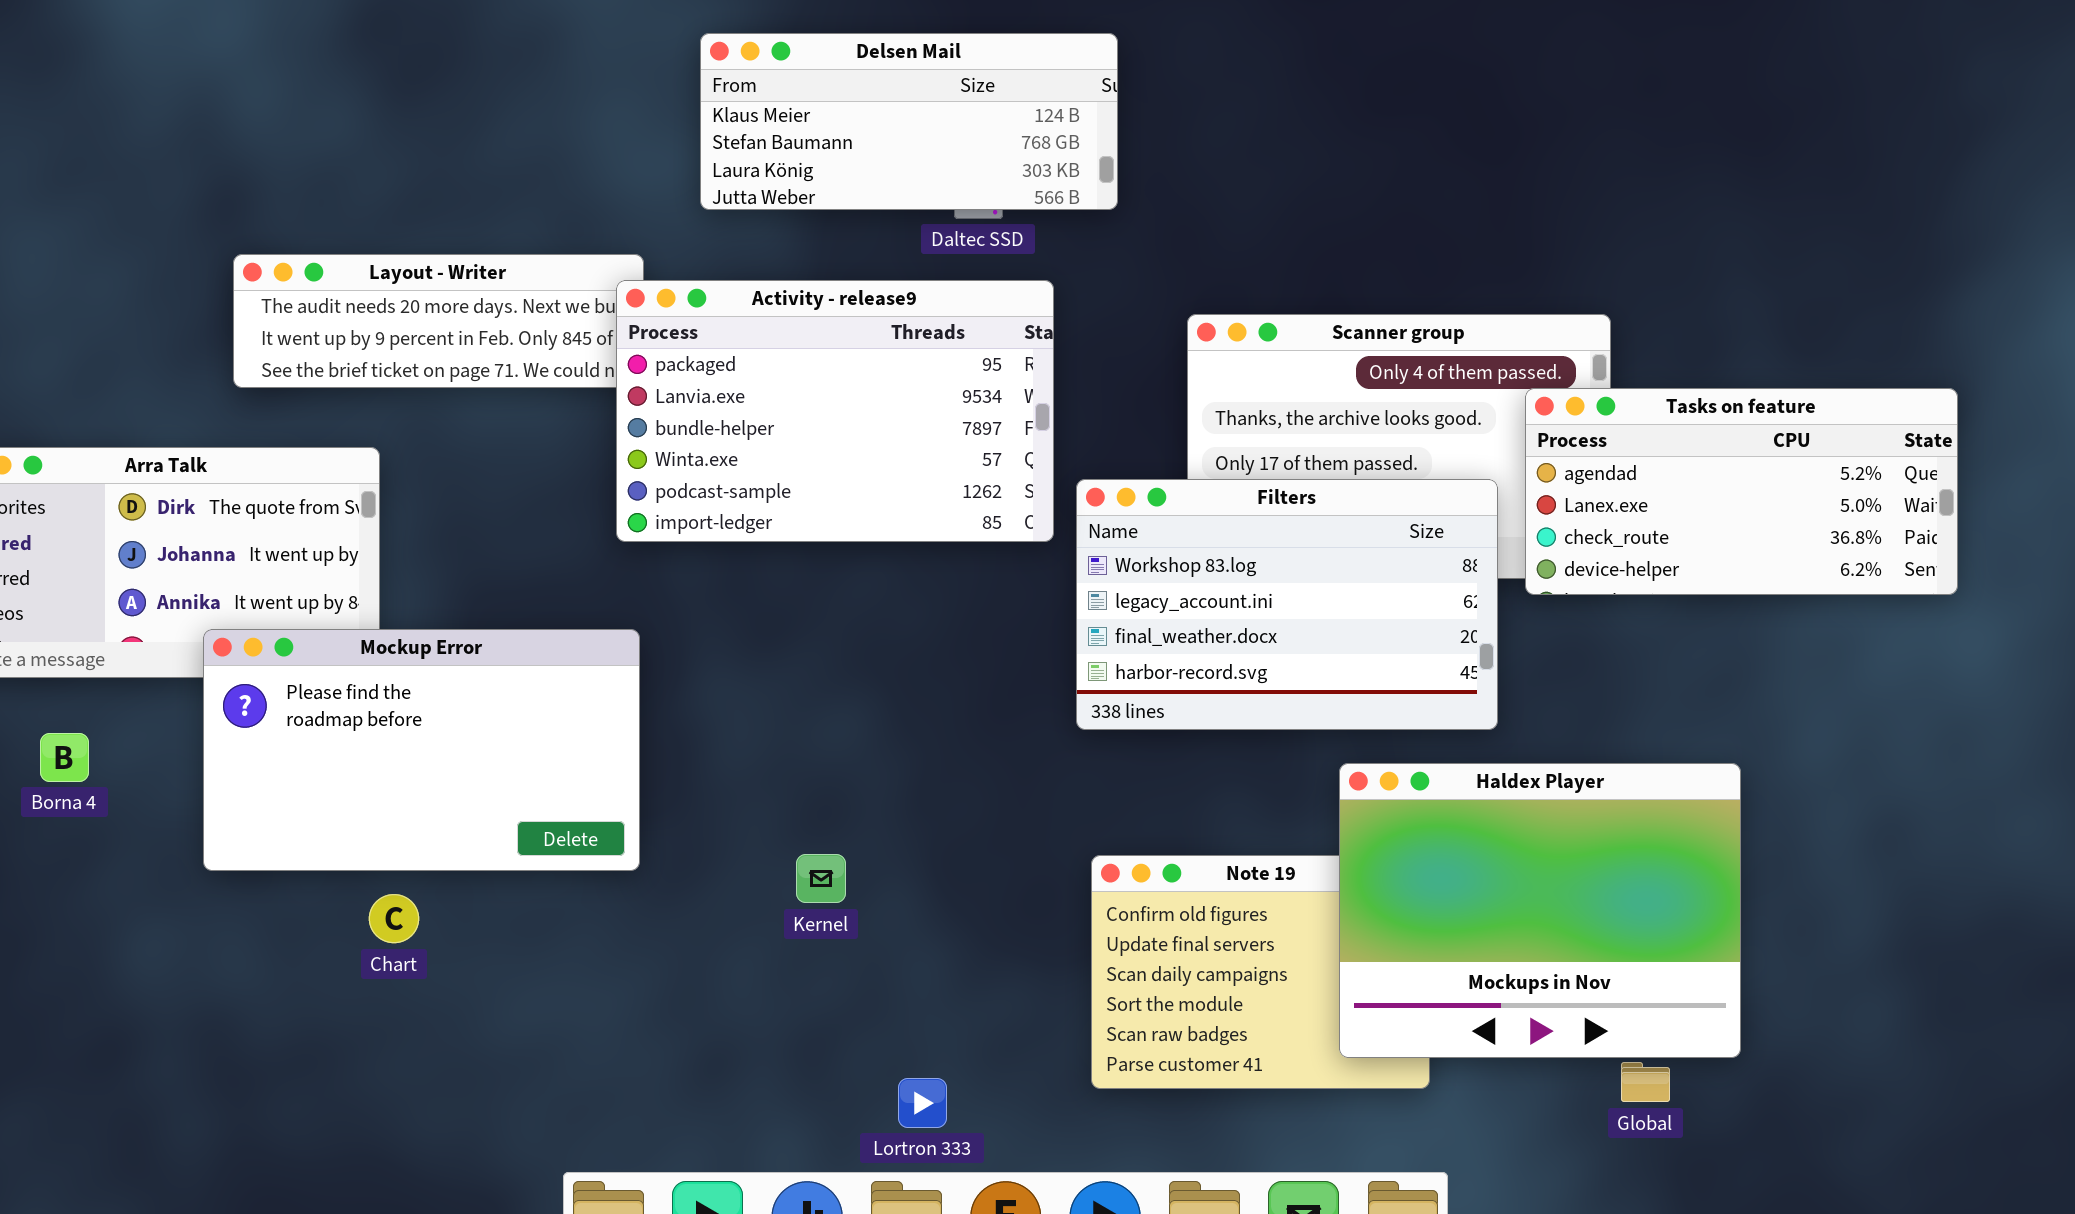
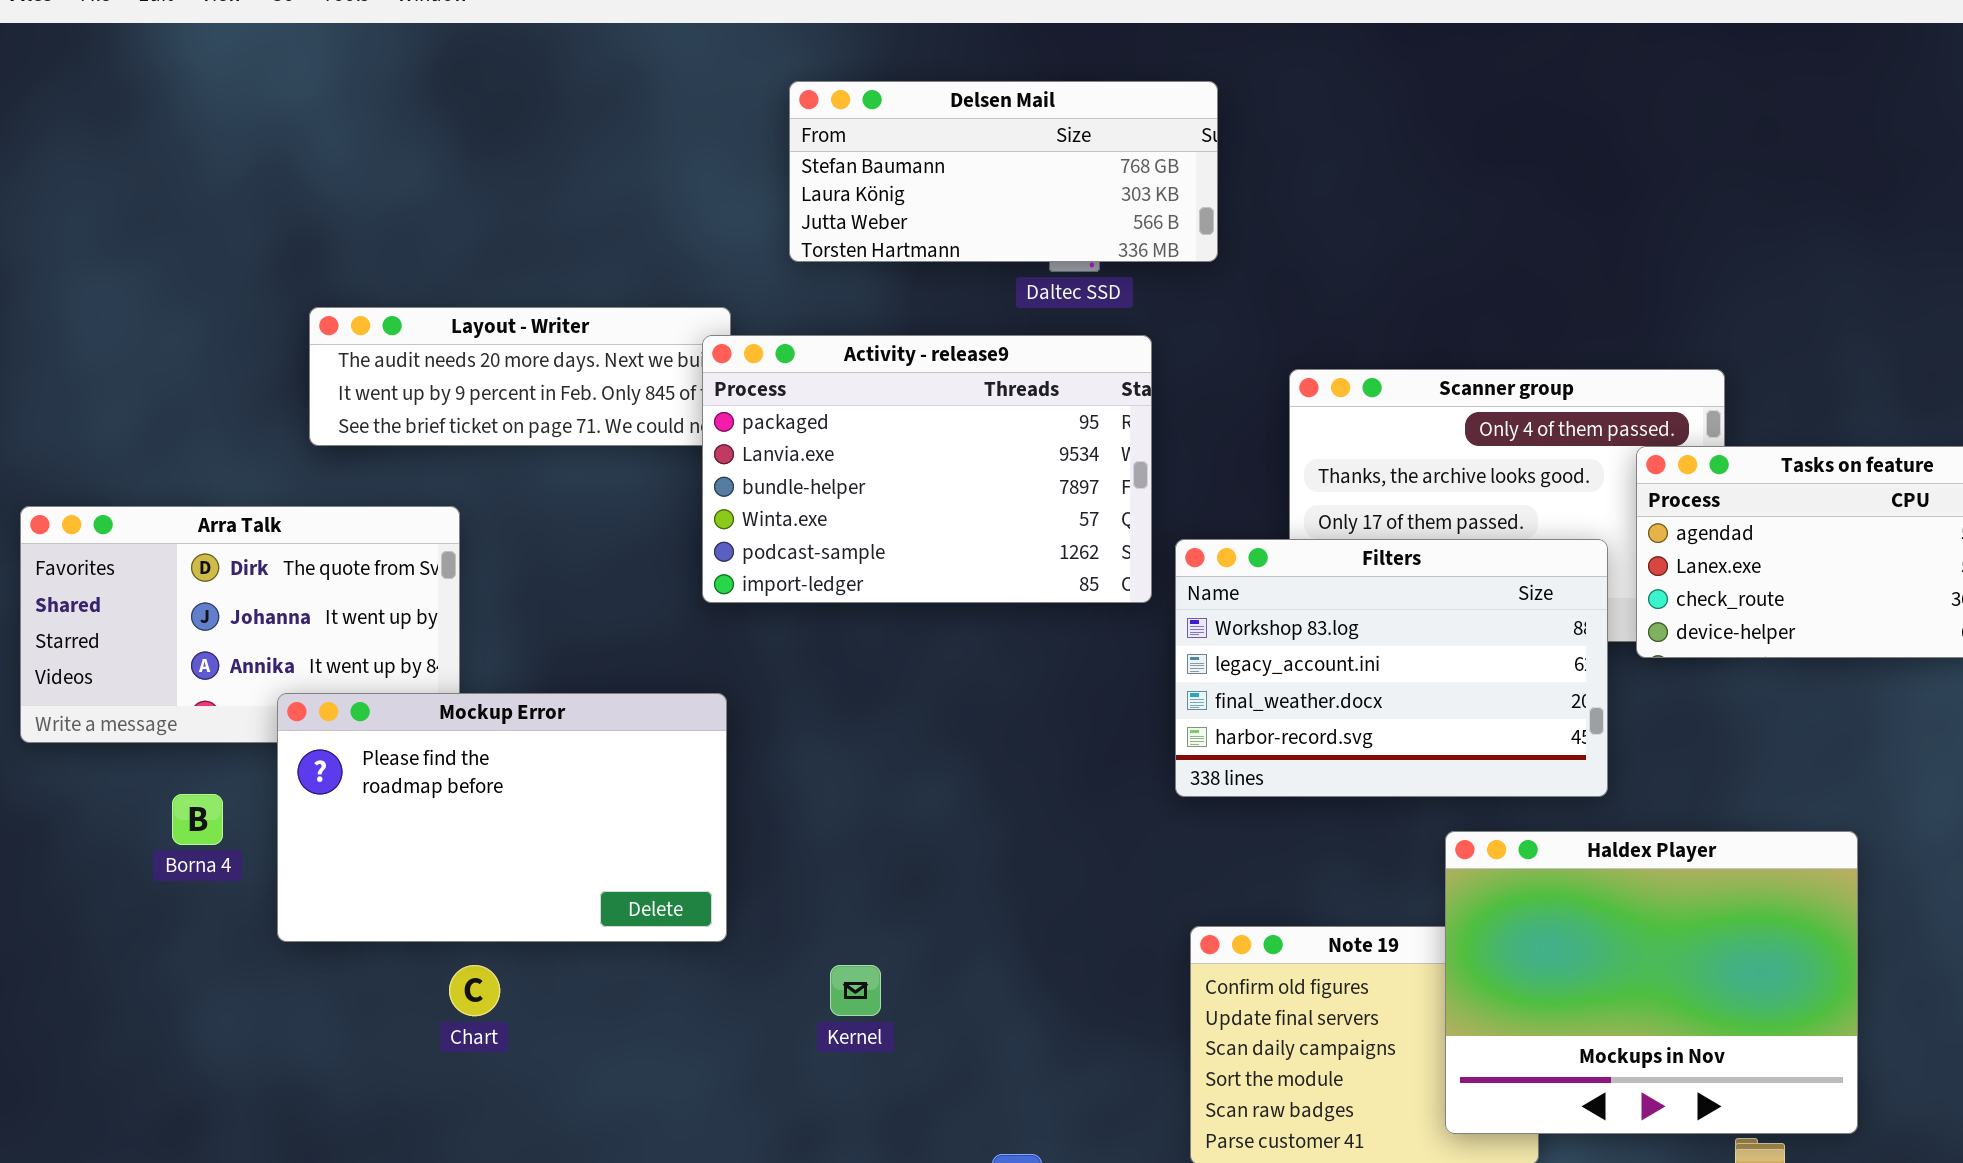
Delsen Mail: [700,33,1118,210] -> [789,81,1218,262], scrolled down 1 row
Borna 4: [40,733,89,782] -> [172,794,223,845], moved
Kernel: [796,854,846,903] -> [830,965,881,1016], moved

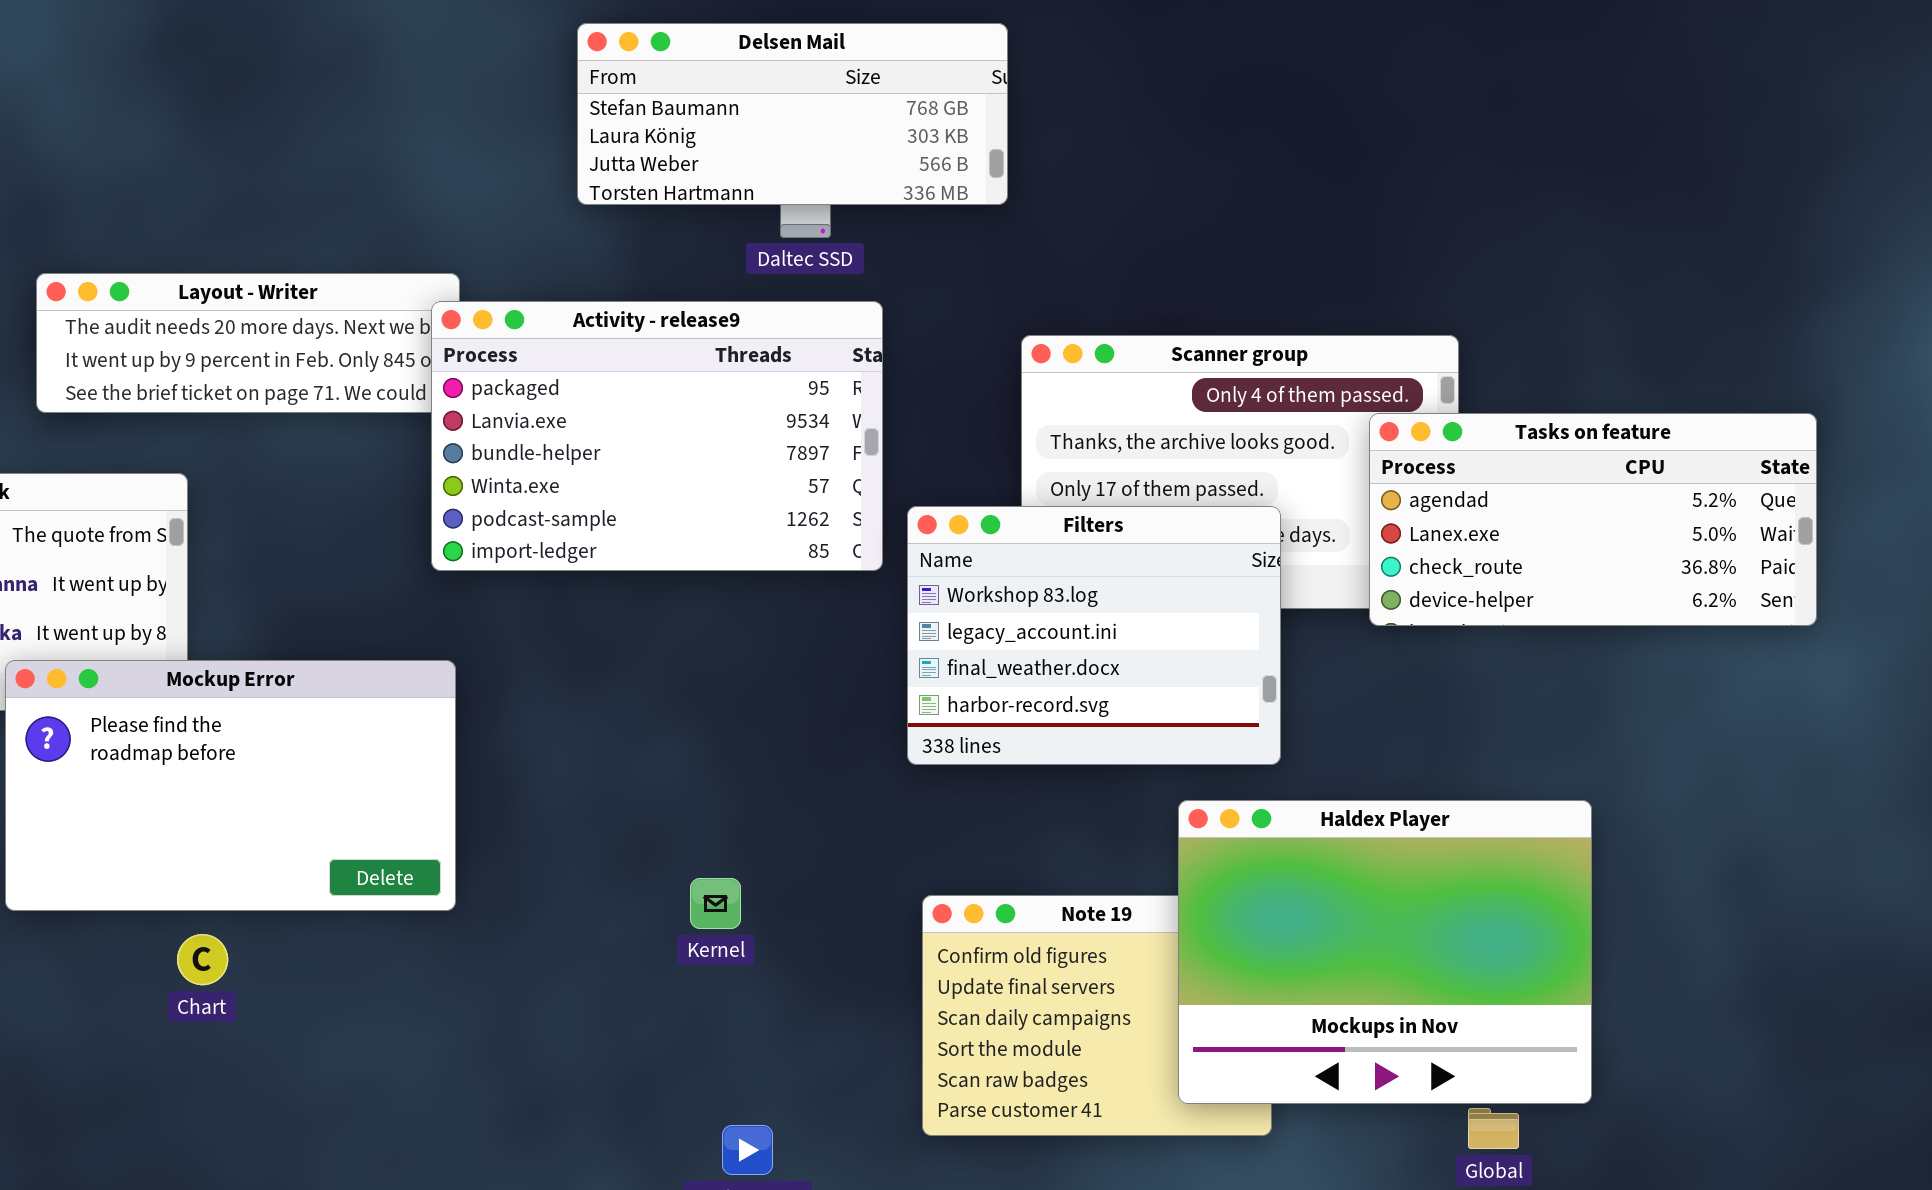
Delsen Mail: [789,81,1218,262] -> [577,23,1008,205], moved
Filters: [1175,539,1608,797] -> [907,506,1281,765], resized
Kernel: [830,965,881,1016] -> [690,878,741,929], moved

